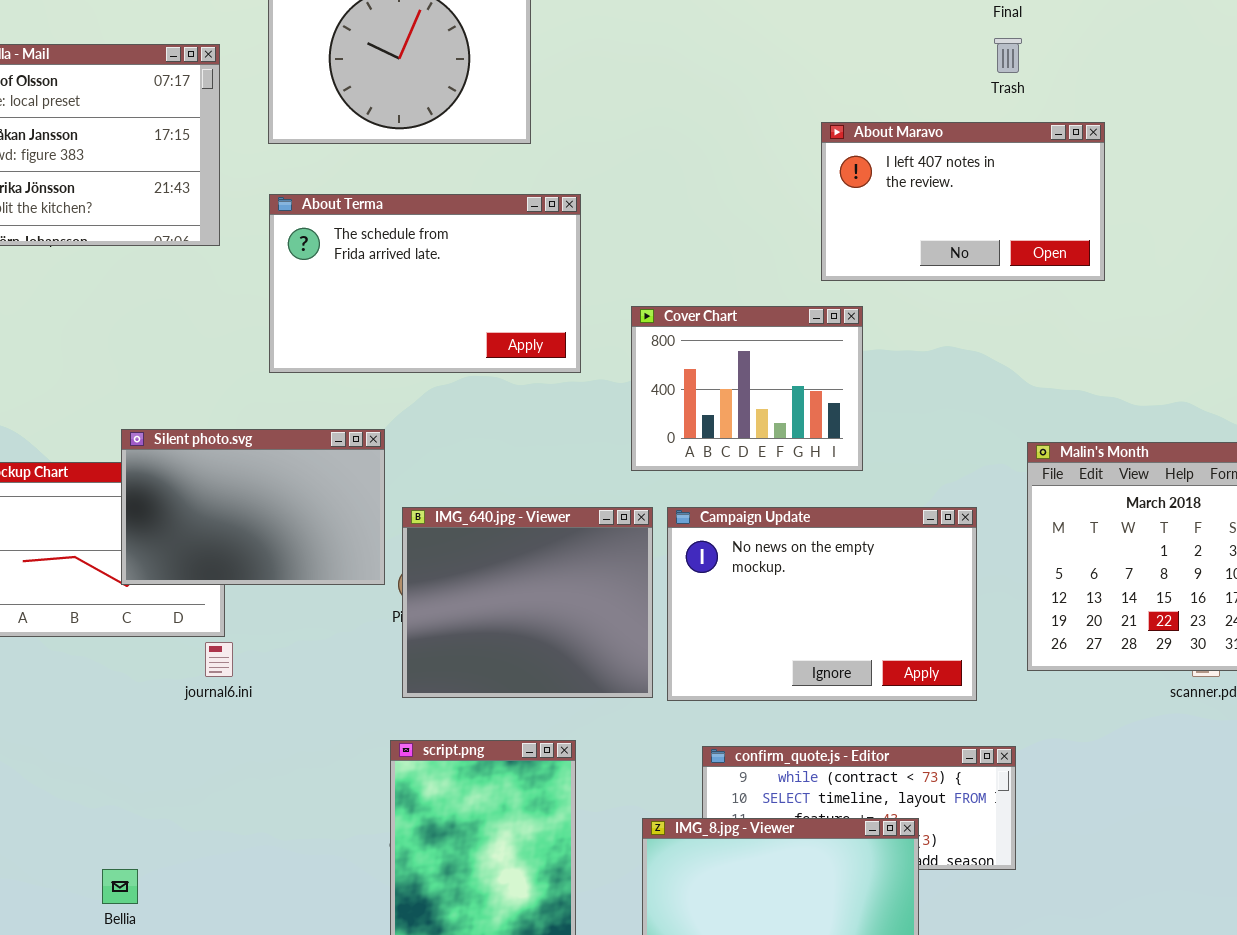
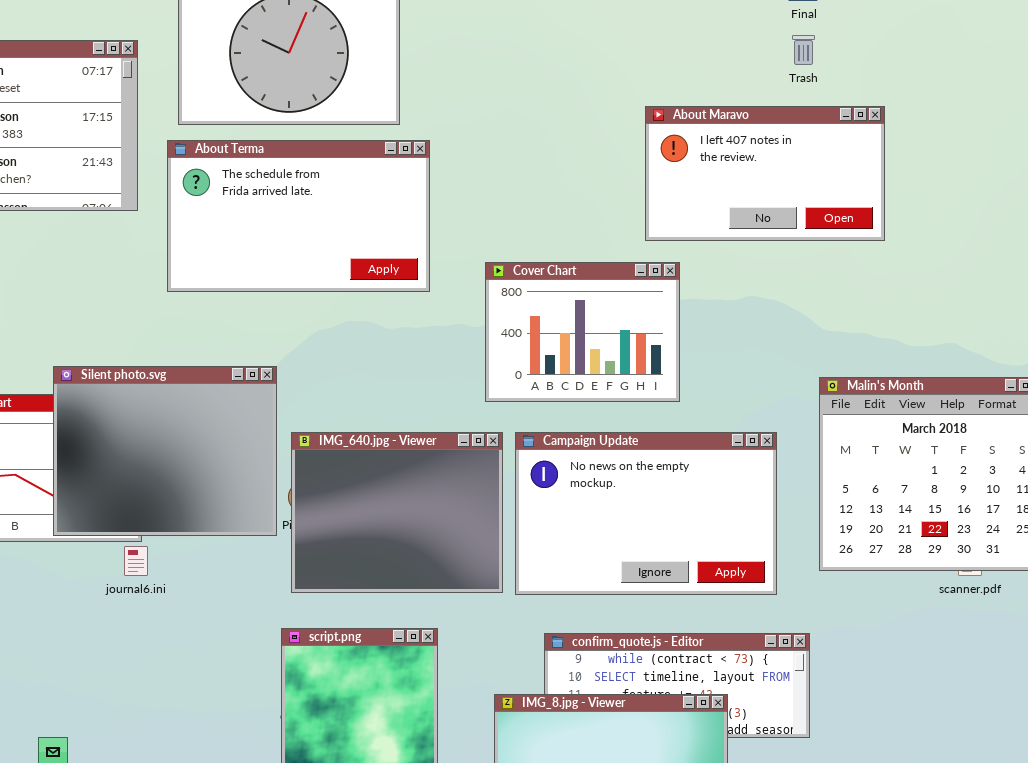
About Terma: [269,194,581,373] -> [167,140,430,292], moved
Silent photo.svg: [121,429,385,585] -> [53,366,277,536], resized

